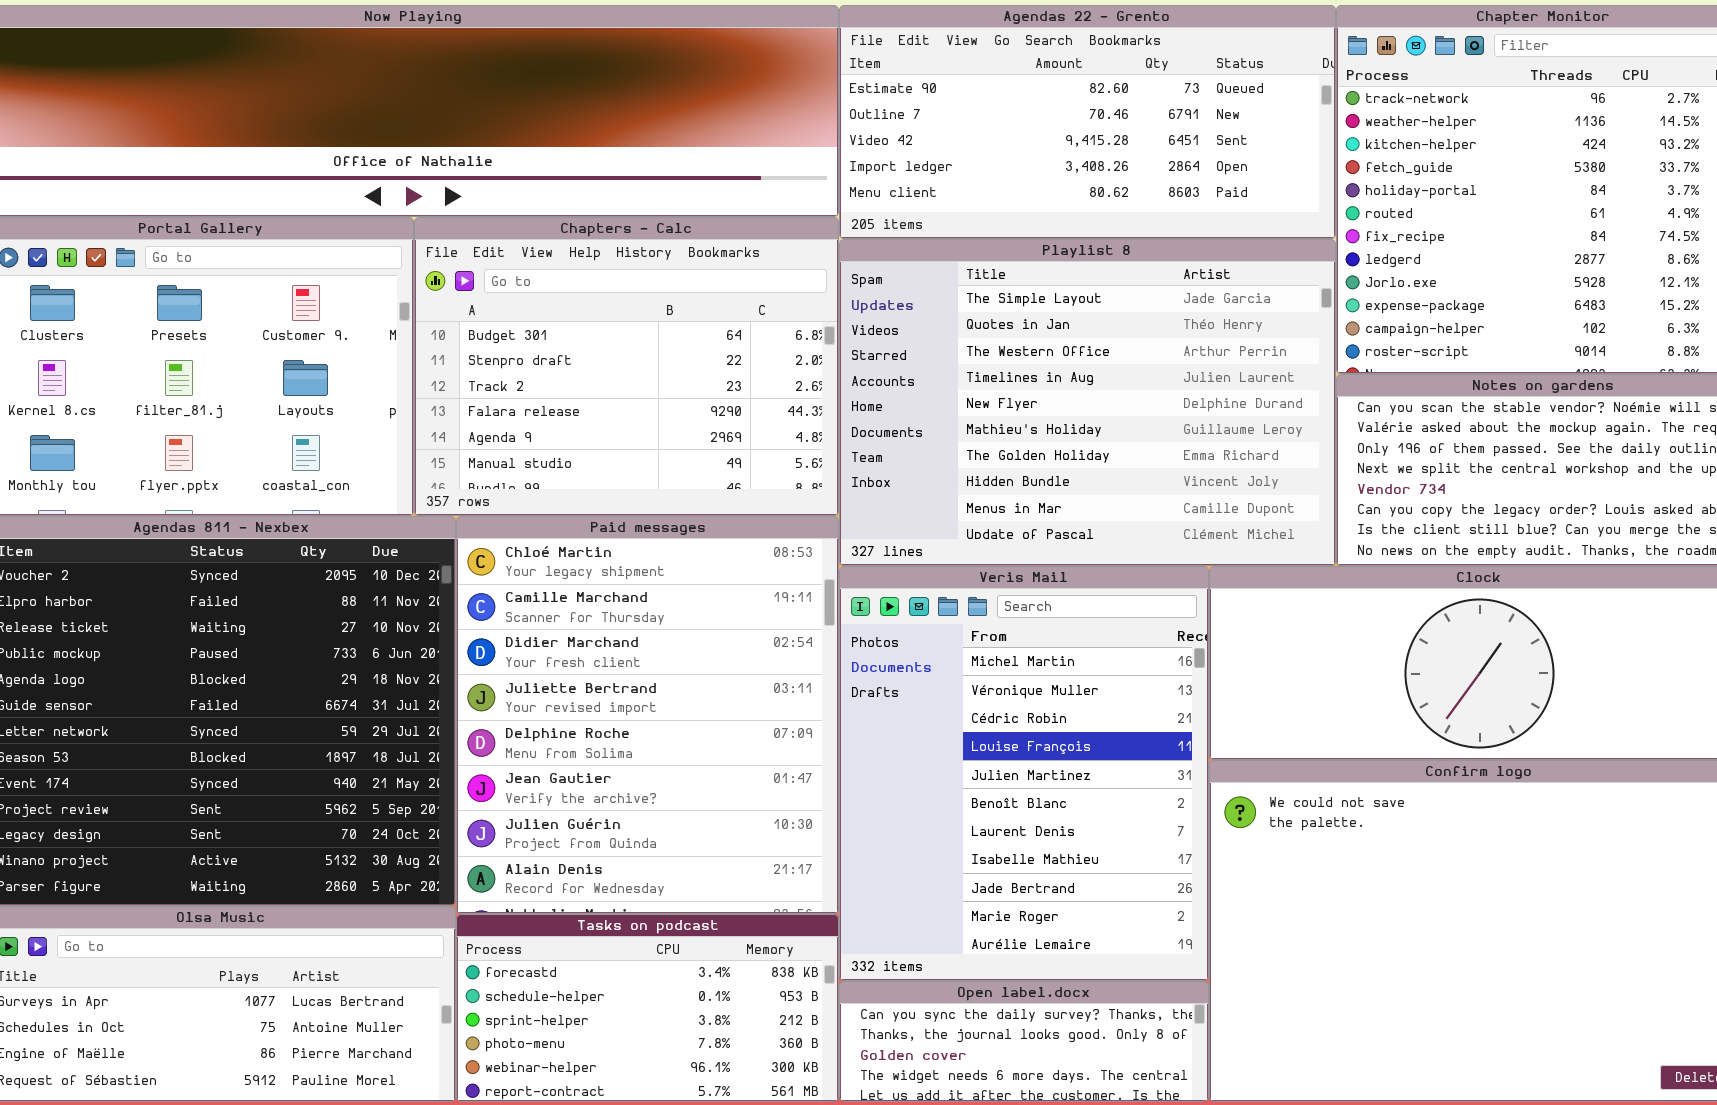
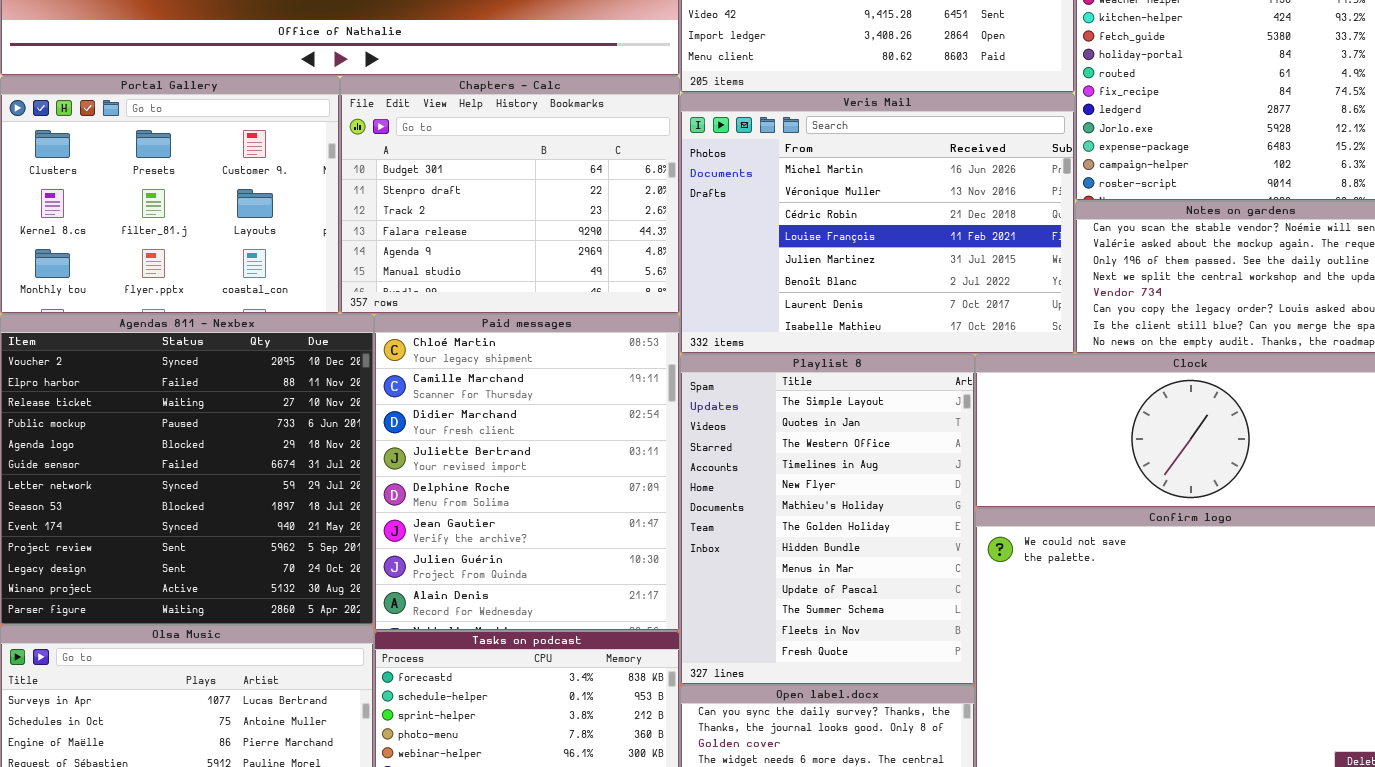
Playlist 8: [839,239,1336,566] -> [680,354,975,685], moved, resized
Veris Mail: [839,566,1209,981] -> [680,93,1075,354], moved, resized

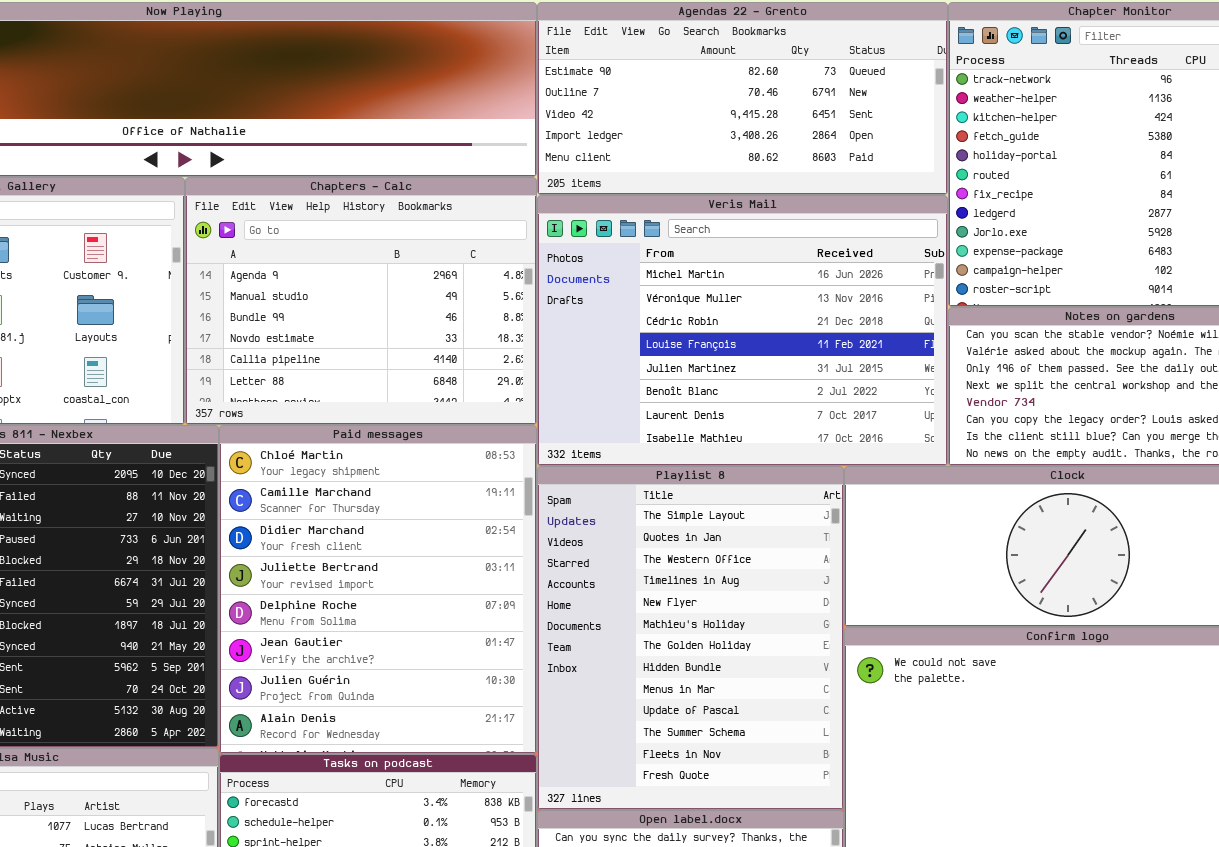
Chapters - Calc: [340,76,680,314] -> [185,177,537,425], scrolled down 4 rows

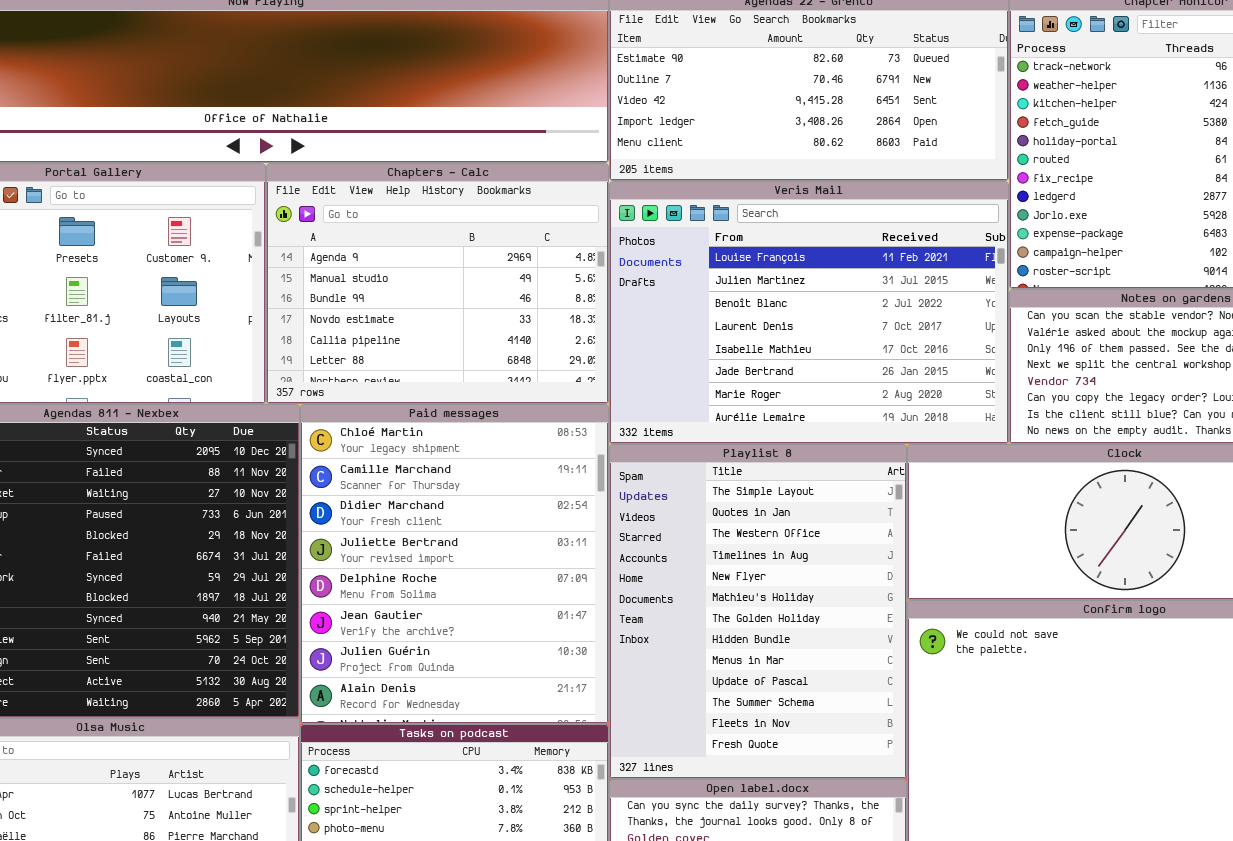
Veris Mail: [537,195,948,466] -> [609,181,1009,444], scrolled down 3 rows

